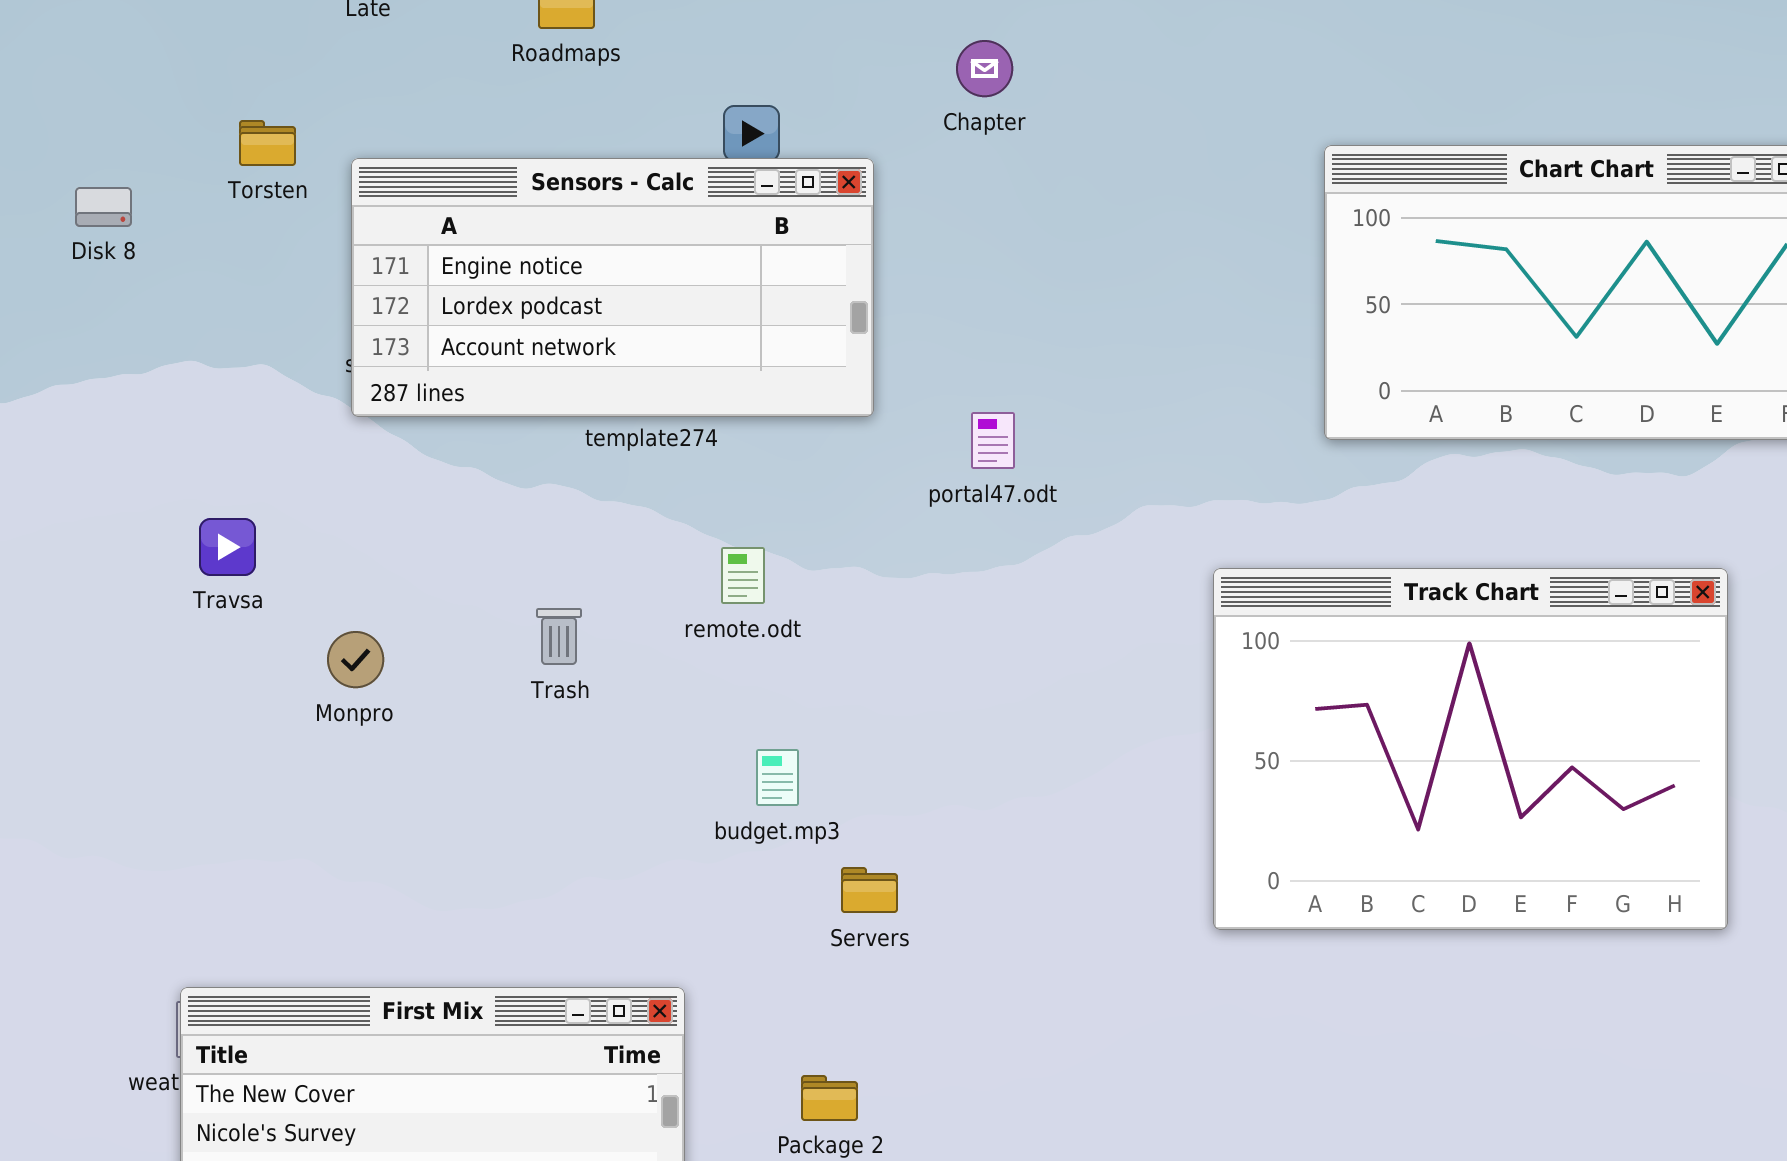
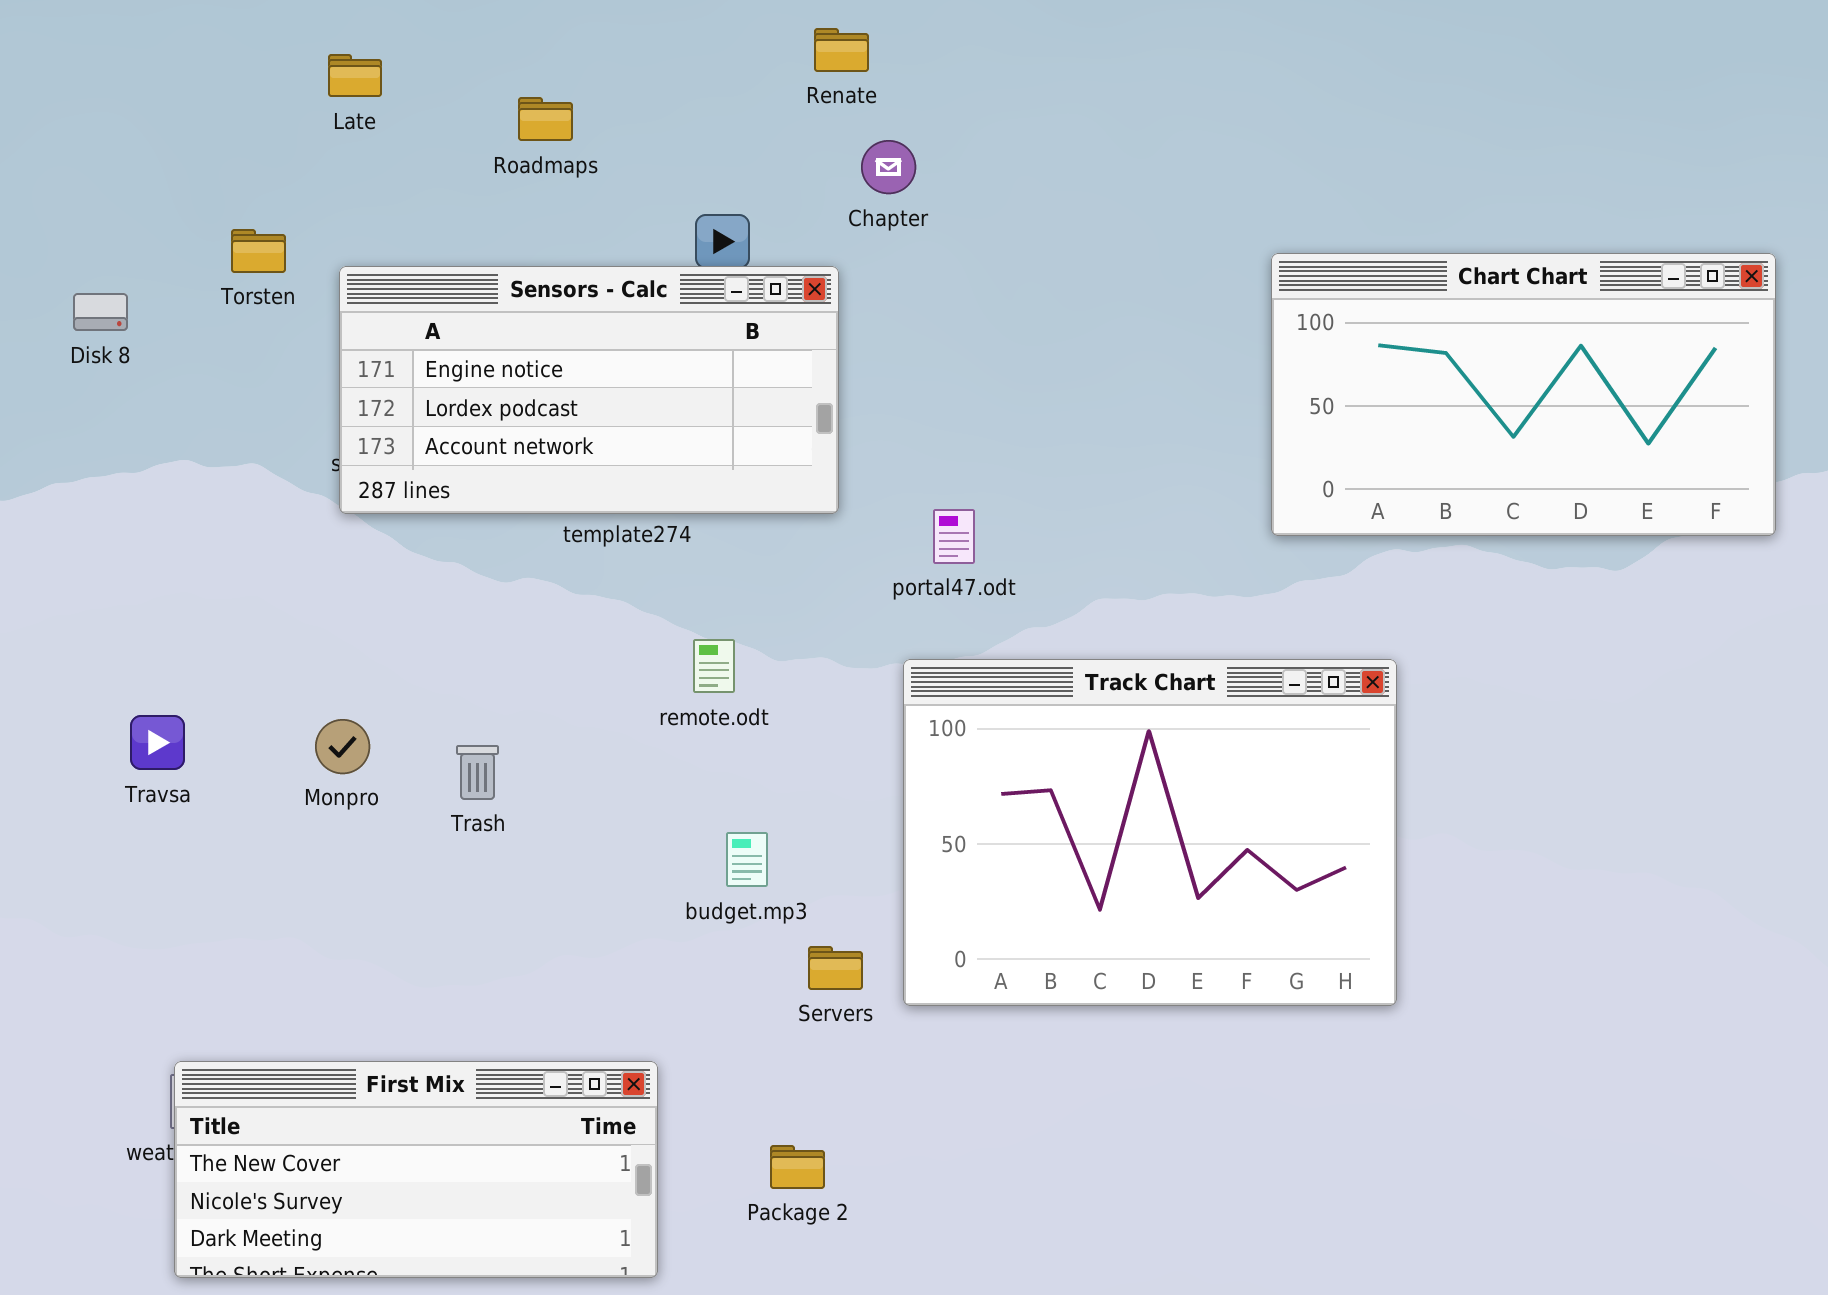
Chapter: [956,40,1013,97] -> [861,140,916,194], moved
Travsa: [199,518,256,576] -> [130,715,185,770], moved
Track Chart: [1213,568,1728,930] -> [903,659,1397,1006], moved
Trash: [536,608,582,665] -> [456,745,499,800], moved

